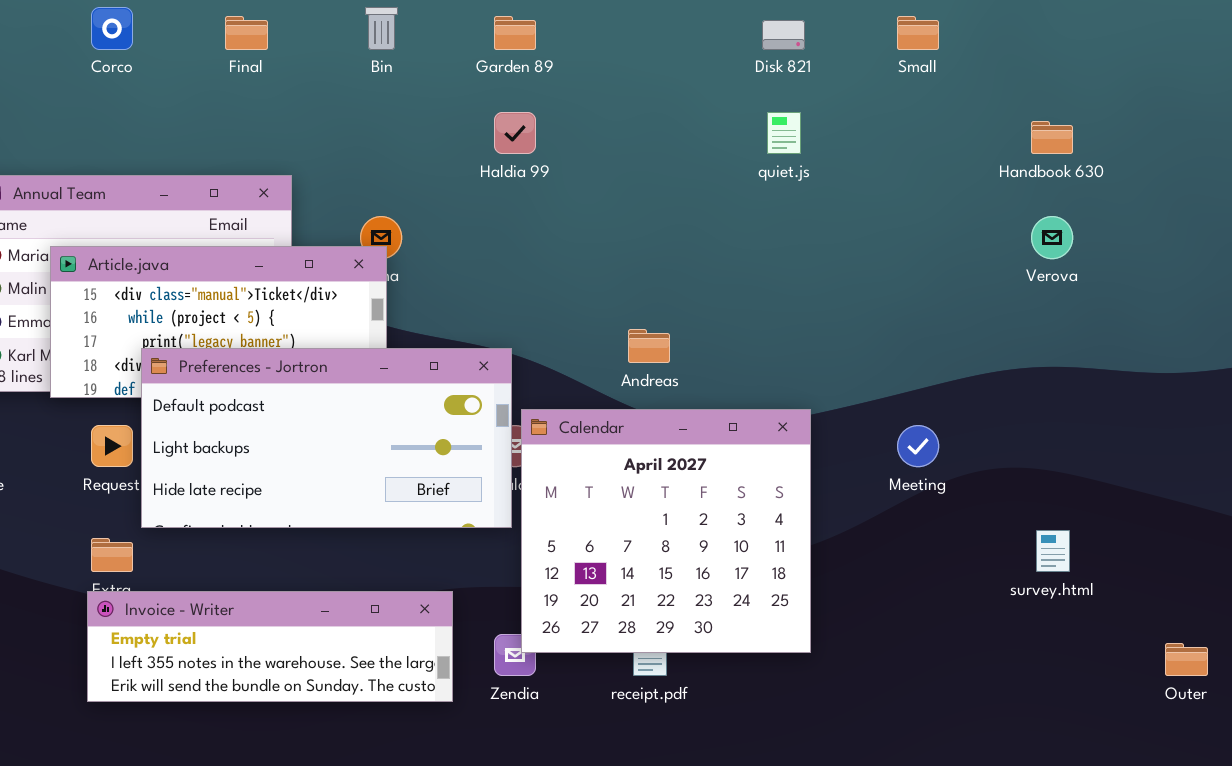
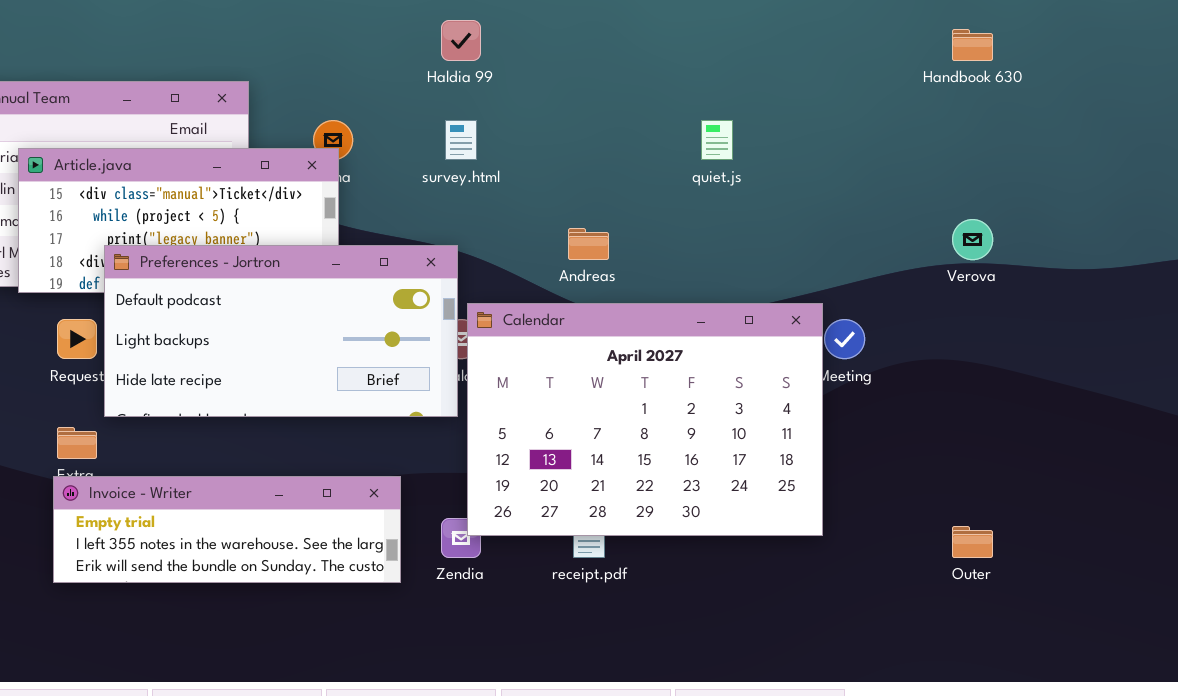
quiet.js: [767,112,801,154] -> [701,120,733,160], moved
Verova: [1031,216,1073,259] -> [952,219,993,260], moved
Calendar: [521,409,811,653] -> [467,303,823,536], resized
survey.html: [1036,530,1070,572] -> [445,120,477,160], moved
Outer: [1165,643,1208,676] -> [952,526,993,558], moved

